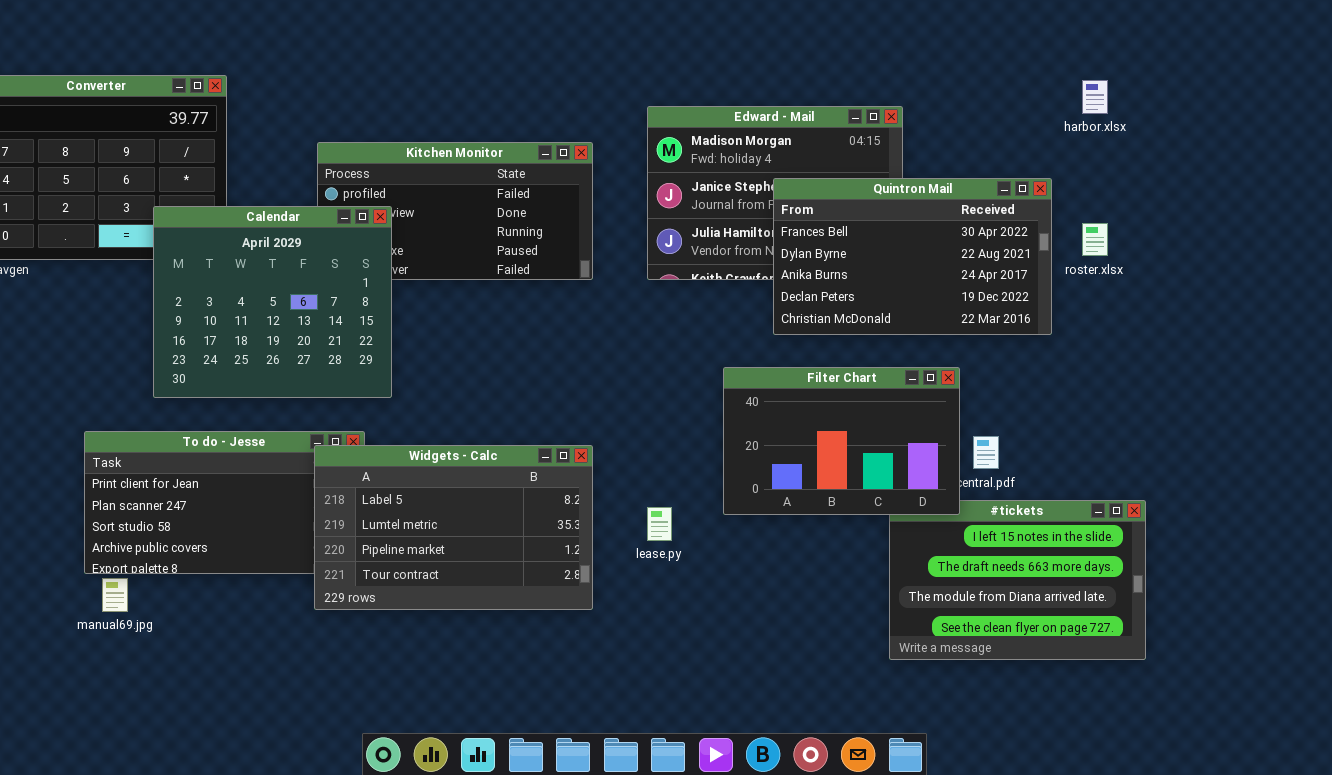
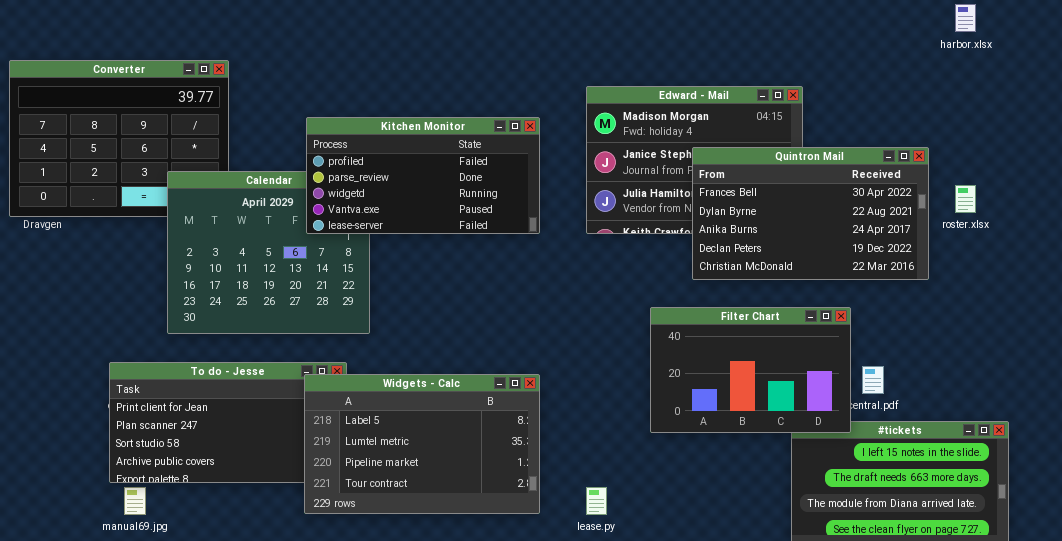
harbor.xlsx: [1082,80,1108,114] -> [955,4,976,32], moved
Kitchen Monitor: [317,142,593,280] -> [306,117,540,234], raised
lease.py: [647,507,672,541] -> [586,487,607,515], moved

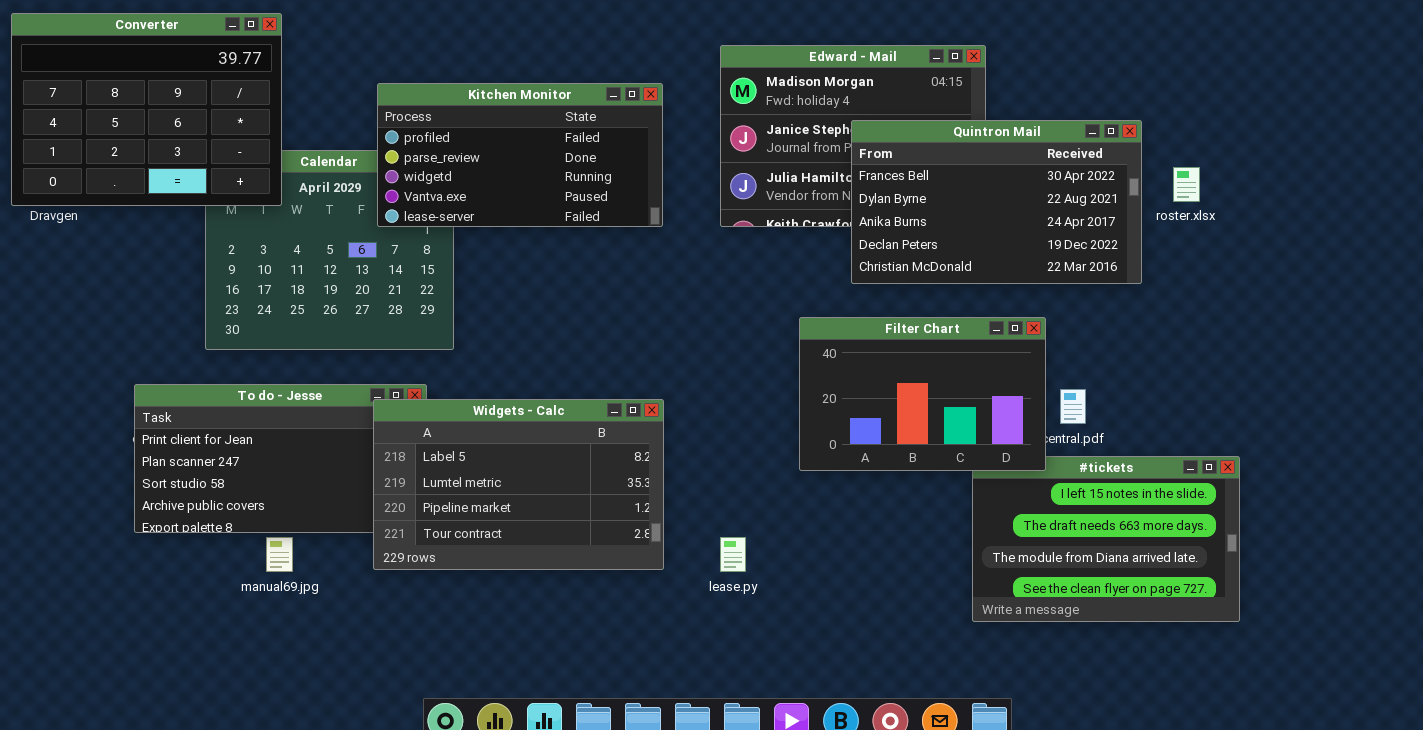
Converter: [9,60,229,217] -> [11,13,282,206], raised
manual69.jpg: [124,487,146,515] -> [266,537,293,572], moved

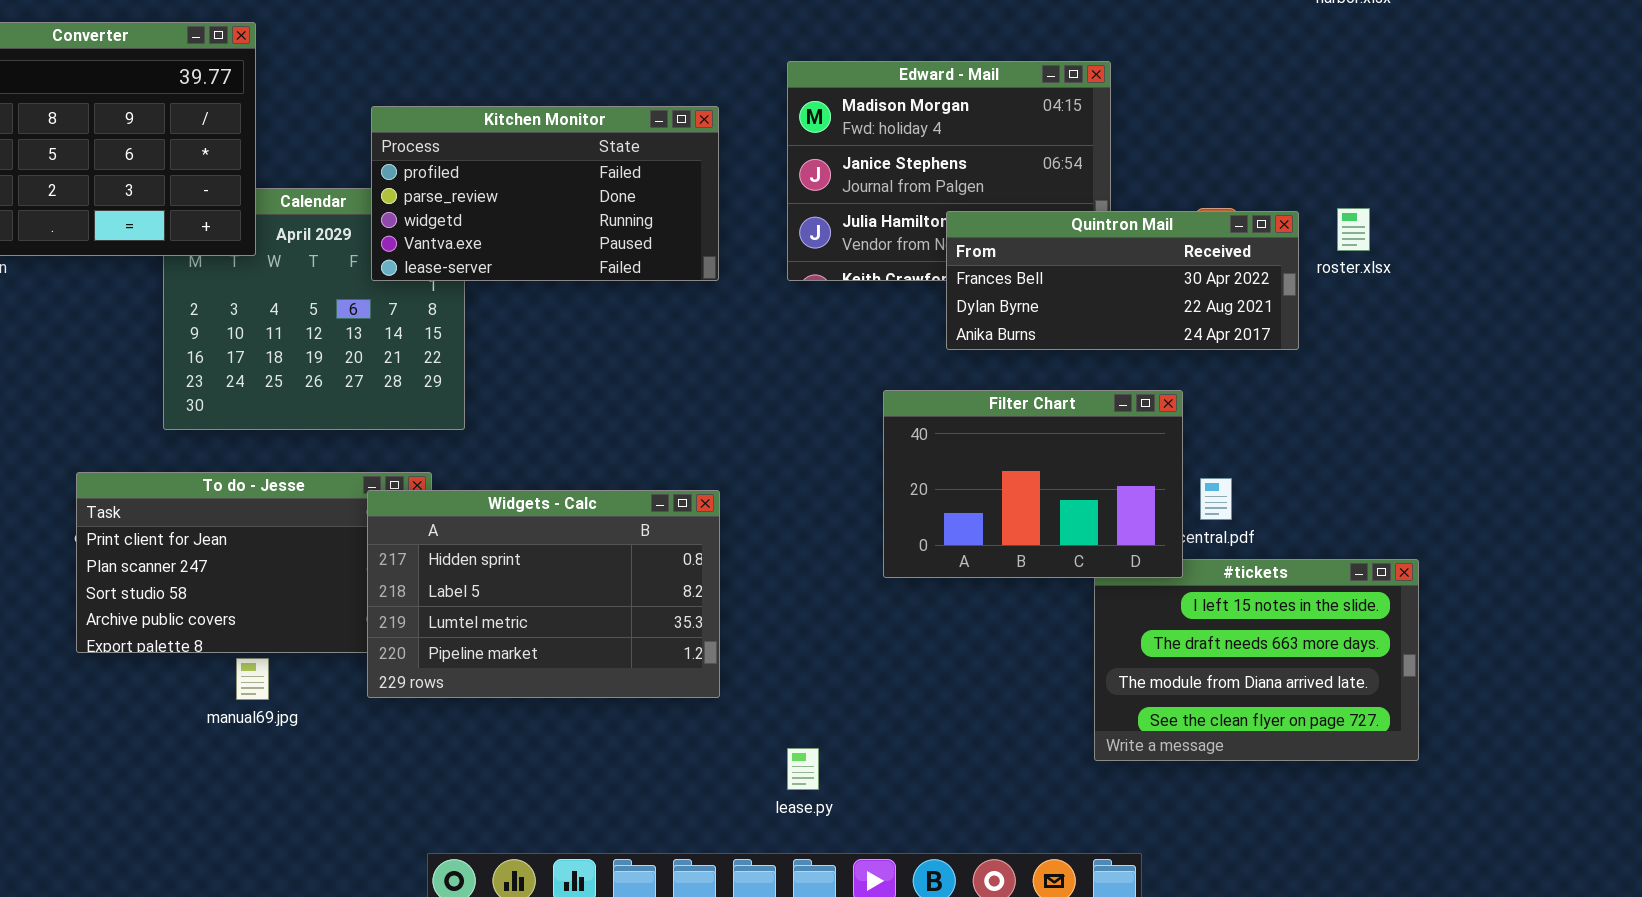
Quintron Mail: [851,120,1142,284] -> [946,211,1299,350], resized
Widgets - Calc: [373,399,664,570] -> [367,490,720,698], scrolled up 1 row
lease.py: [720,537,746,572] -> [787,748,819,790], moved

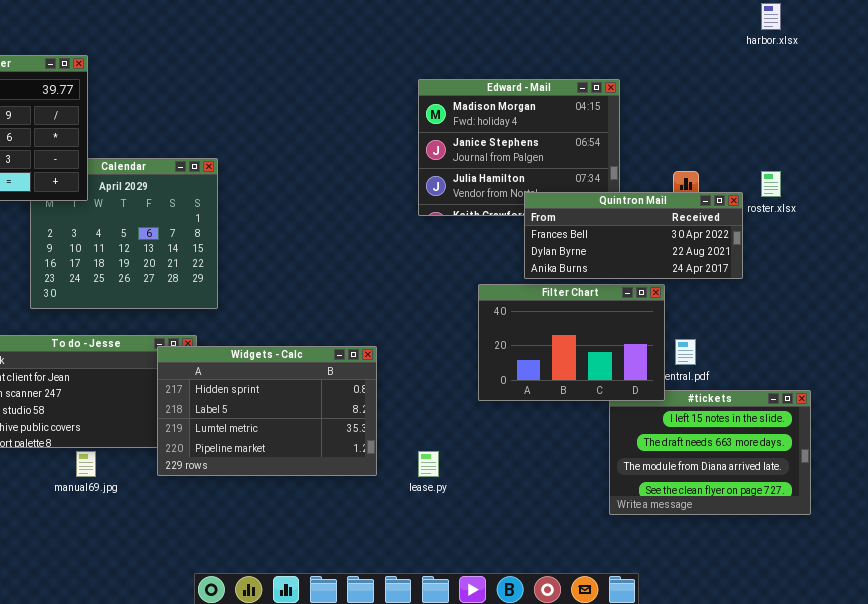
Kitchen Monitor: [371,106,719,281] -> none, closed
Quintron Mail: [946,211,1299,350] -> [524,192,743,279], moved
lease.py: [787,748,819,790] -> [418,451,439,477], moved

